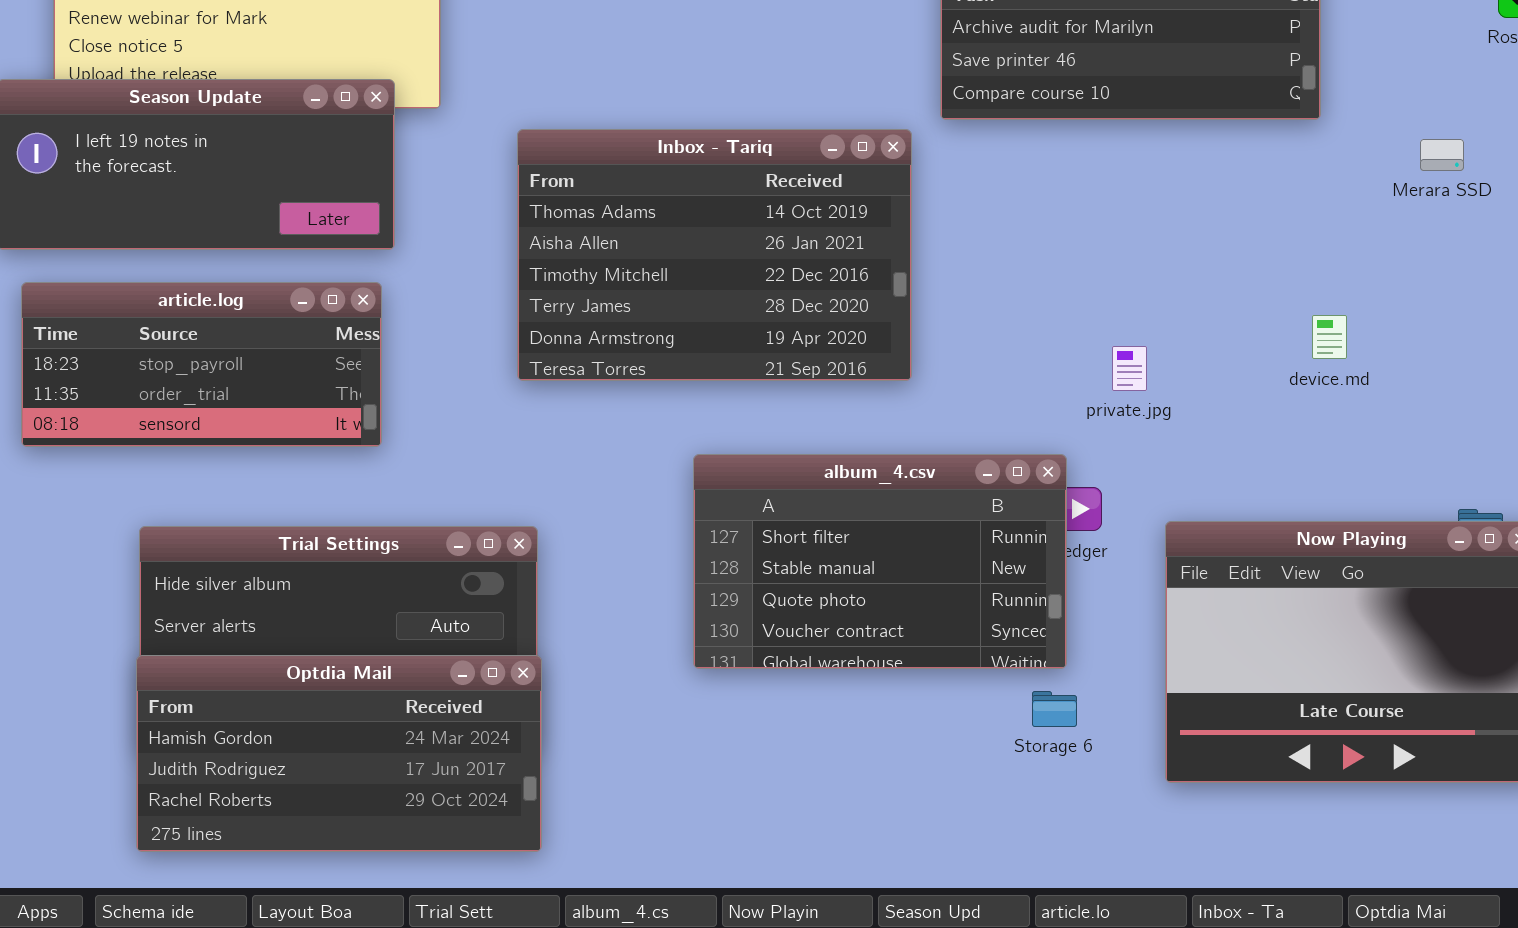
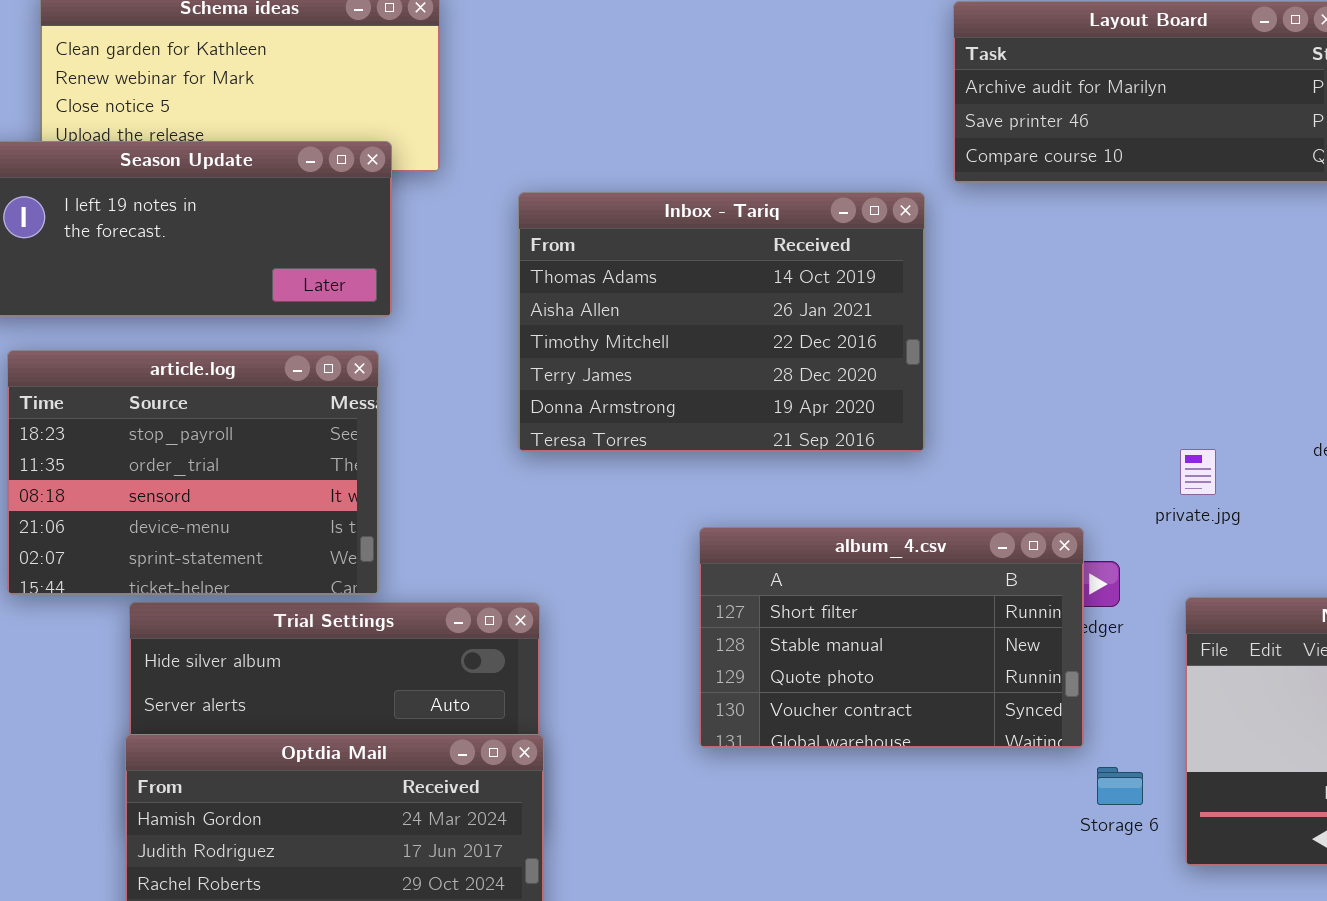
article.log: [21,282,382,447] -> [7,350,379,595], resized
private.jpg: [1112,346,1147,391] -> [1180,449,1216,495], moved
Storage 6: [1032,691,1077,727] -> [1097,767,1143,805], moved

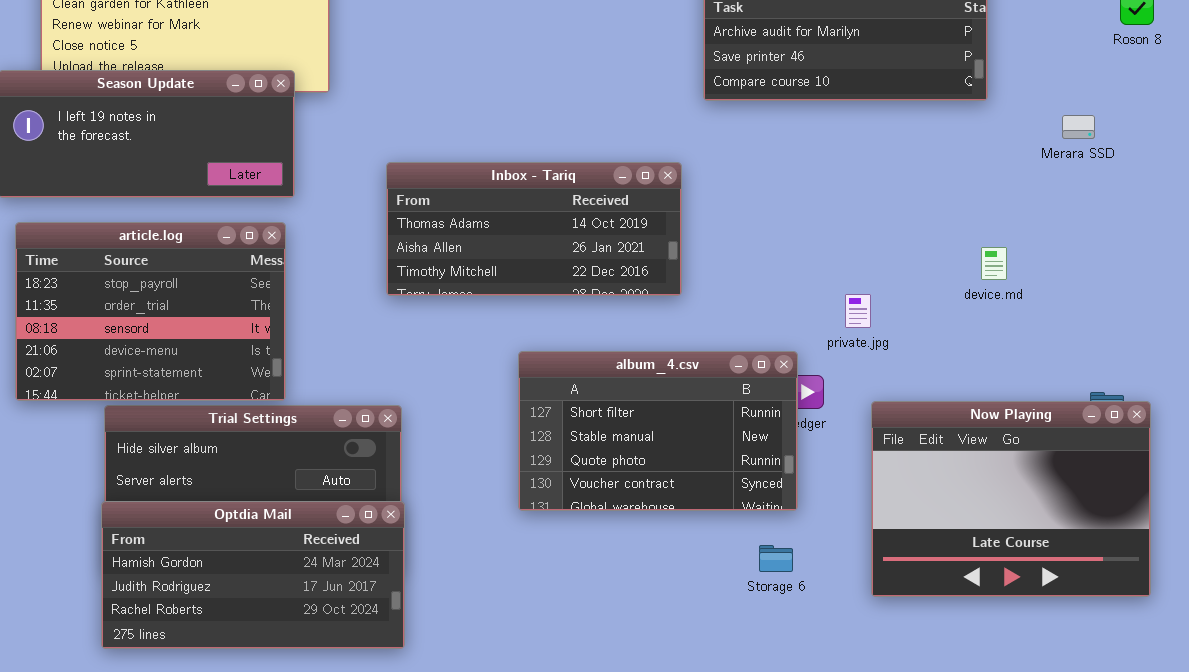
Inbox - Tariq: [518,192,925,452] -> [386,162,682,296], resized
private.jpg: [1180,449,1216,495] -> [845,294,871,328], moved
Storage 6: [1097,767,1143,805] -> [759,545,793,572], moved

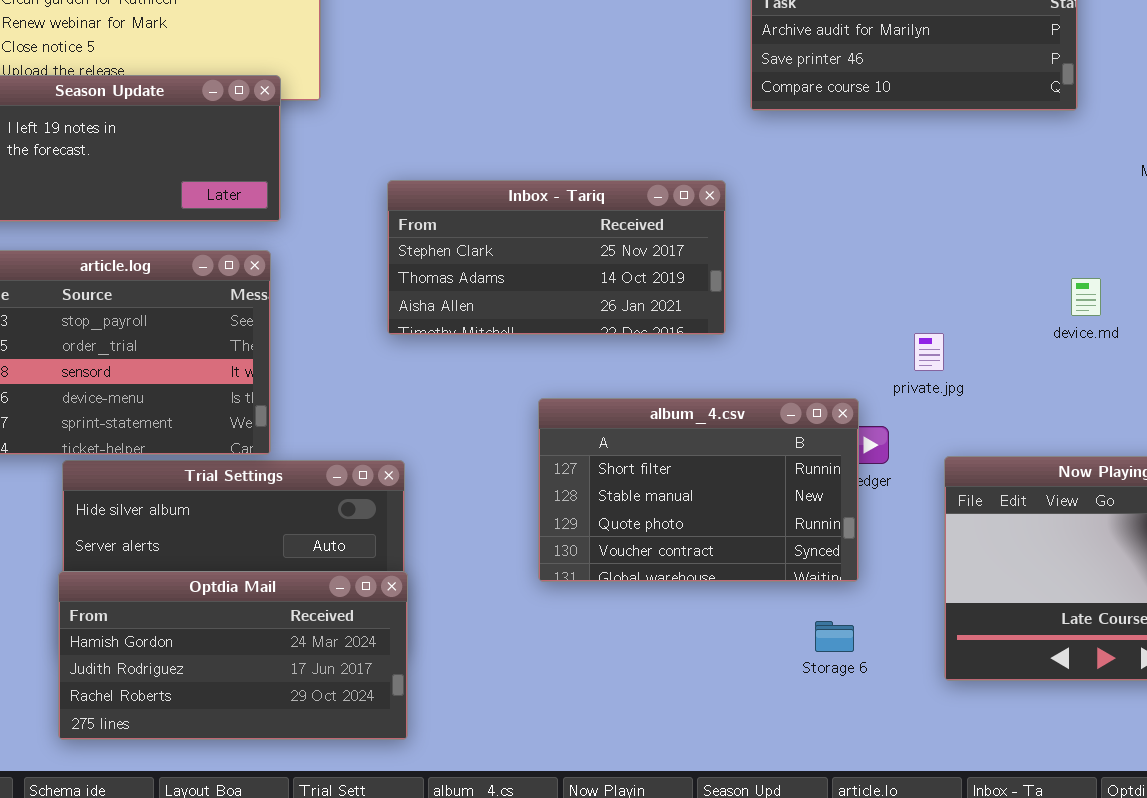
Inbox - Tariq: [386,162,682,296] -> [387,180,726,335], scrolled up 1 row

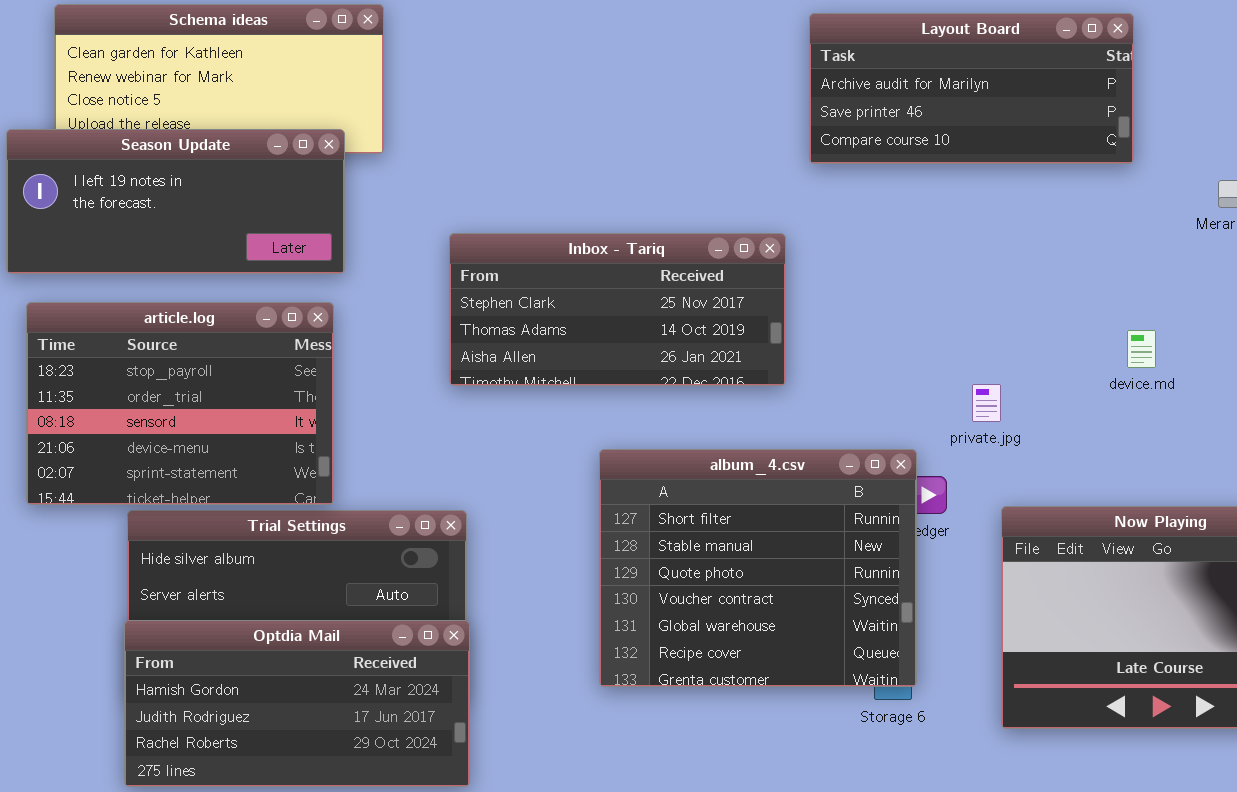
album_4.csv: [538,398,859,582] -> [599,449,917,687], resized

